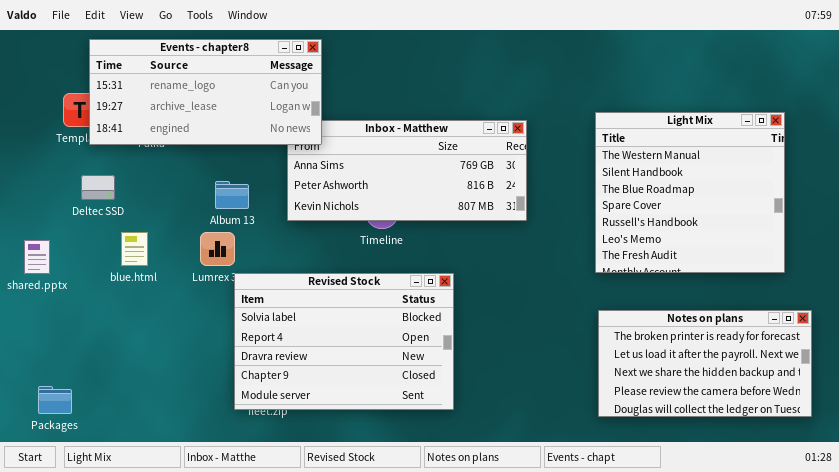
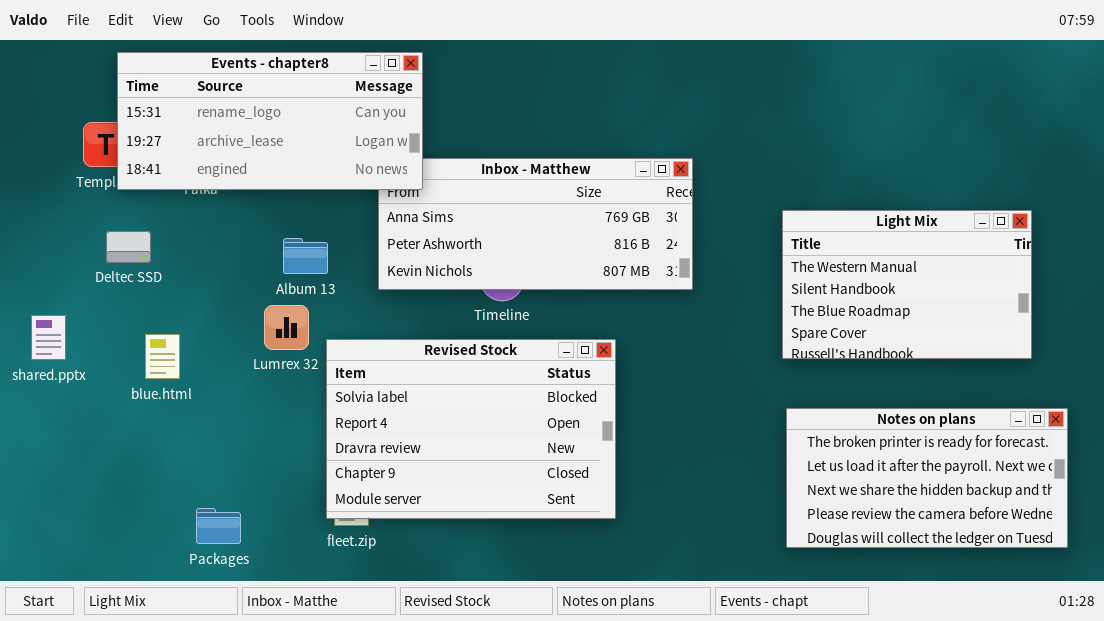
Light Mix: [595,112,785,273] -> [782,210,1032,359], resized
blue.html: [121,232,148,266] -> [145,334,180,379], moved
Revised Stock: [234,273,454,410] -> [326,339,616,519], moved
Packages: [38,386,72,414] -> [196,508,241,544], moved

